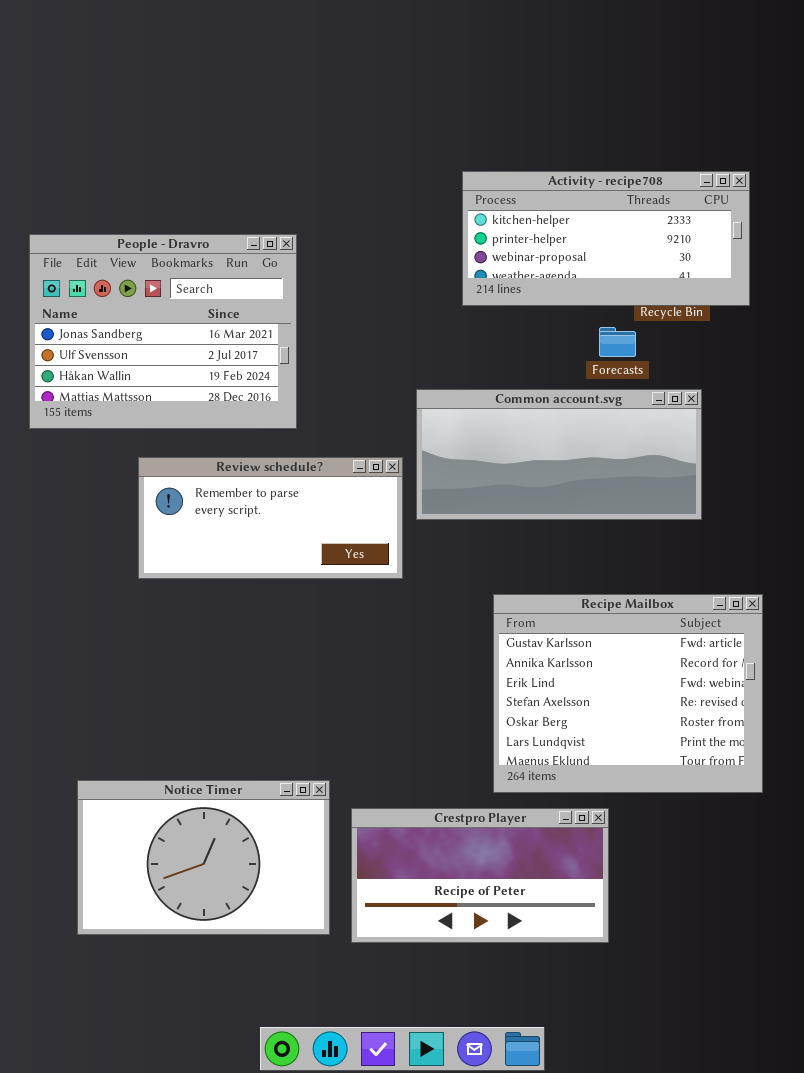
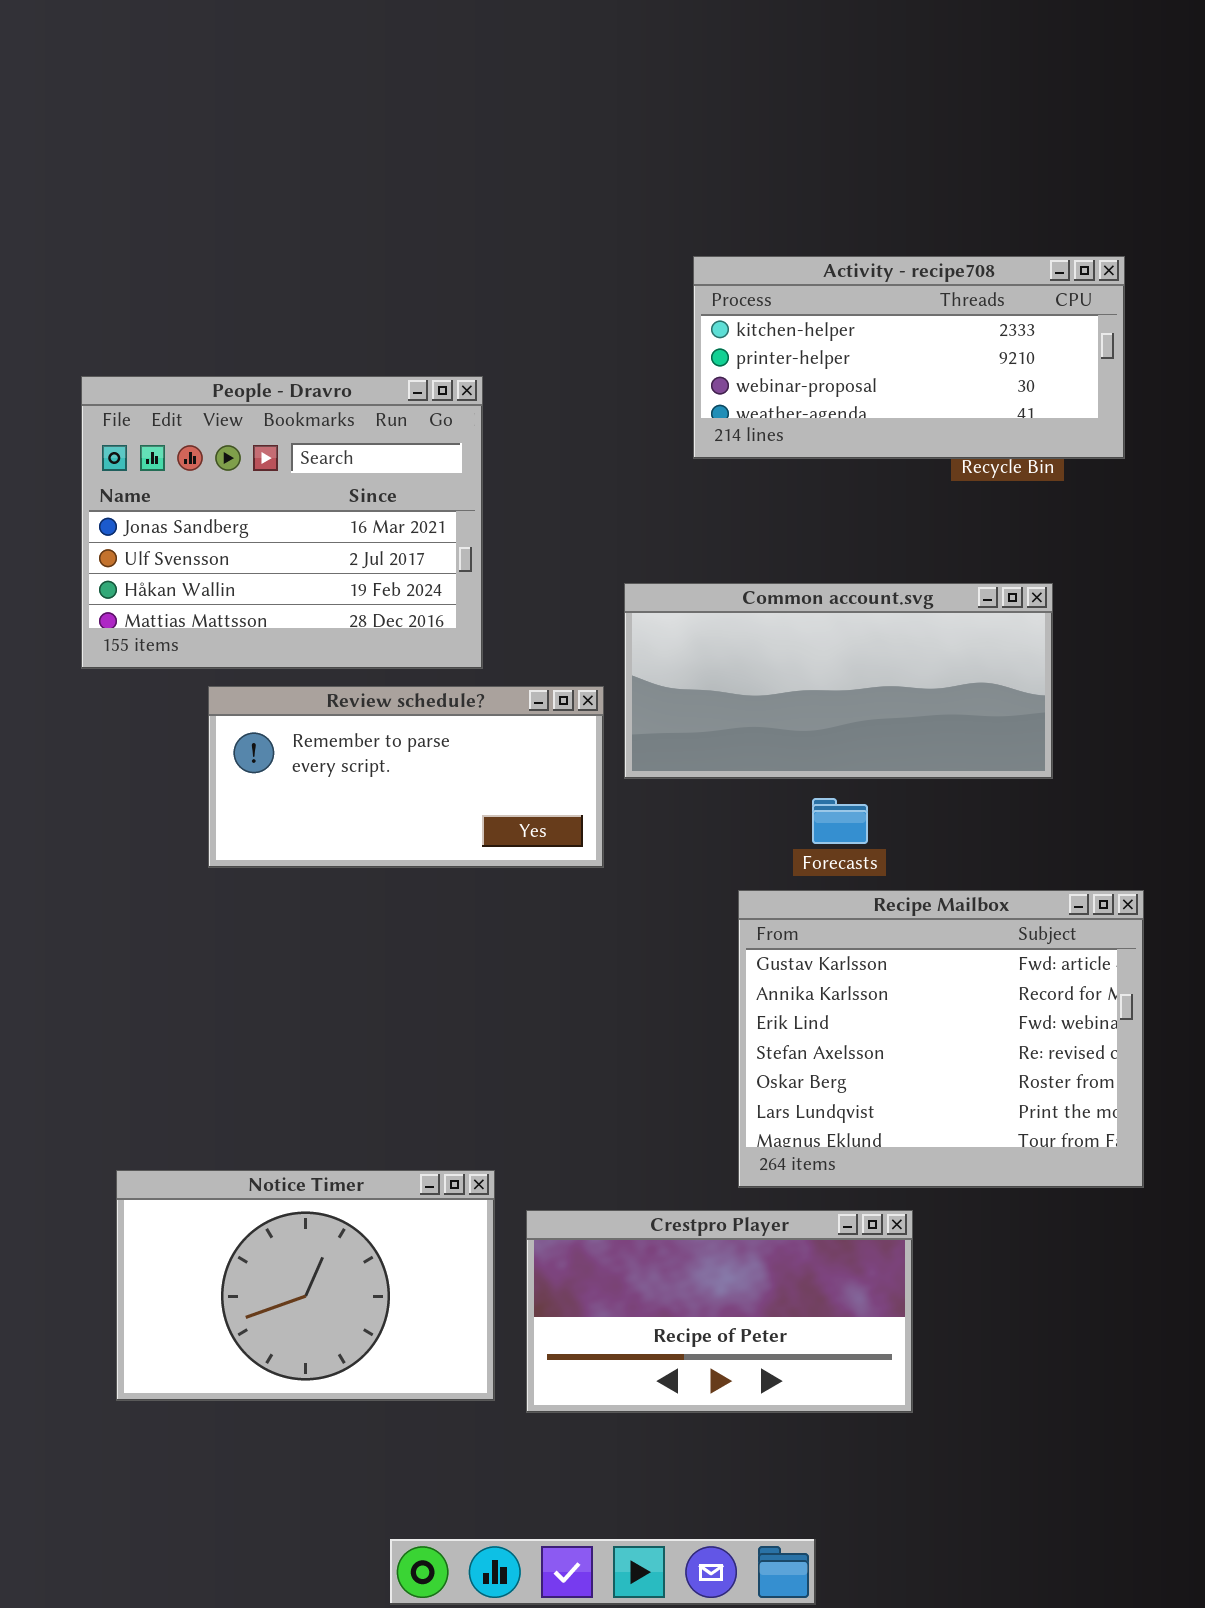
People - Dravro: [29,234,297,429] -> [81,376,483,669], moved
Forecasts: [599,327,636,357] -> [812,798,868,844], moved

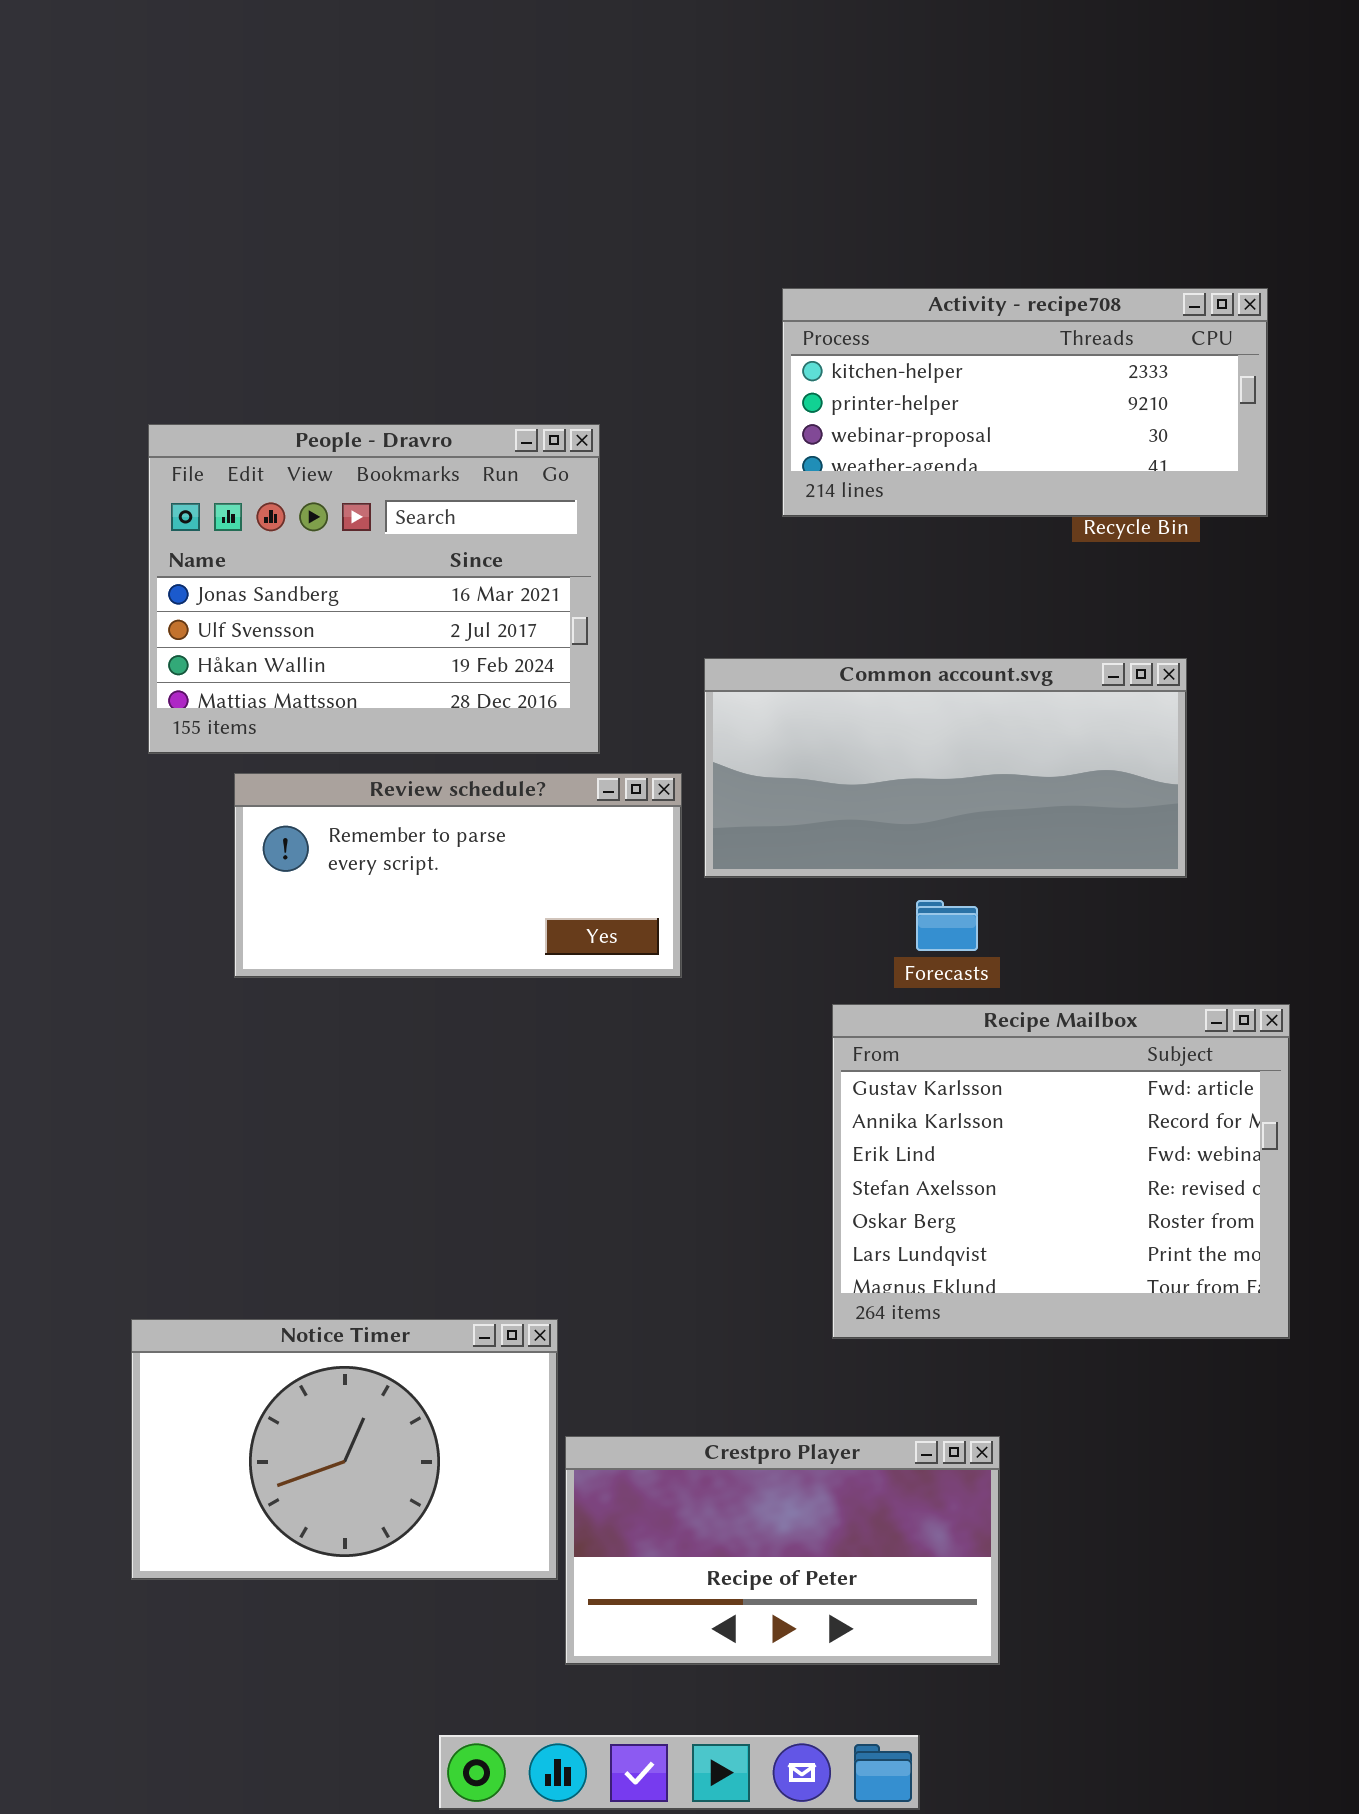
People - Dravro: [81,376,483,669] -> [148,424,600,754], moved
Crestpro Player: [526,1210,913,1413] -> [565,1436,1000,1665], moved

